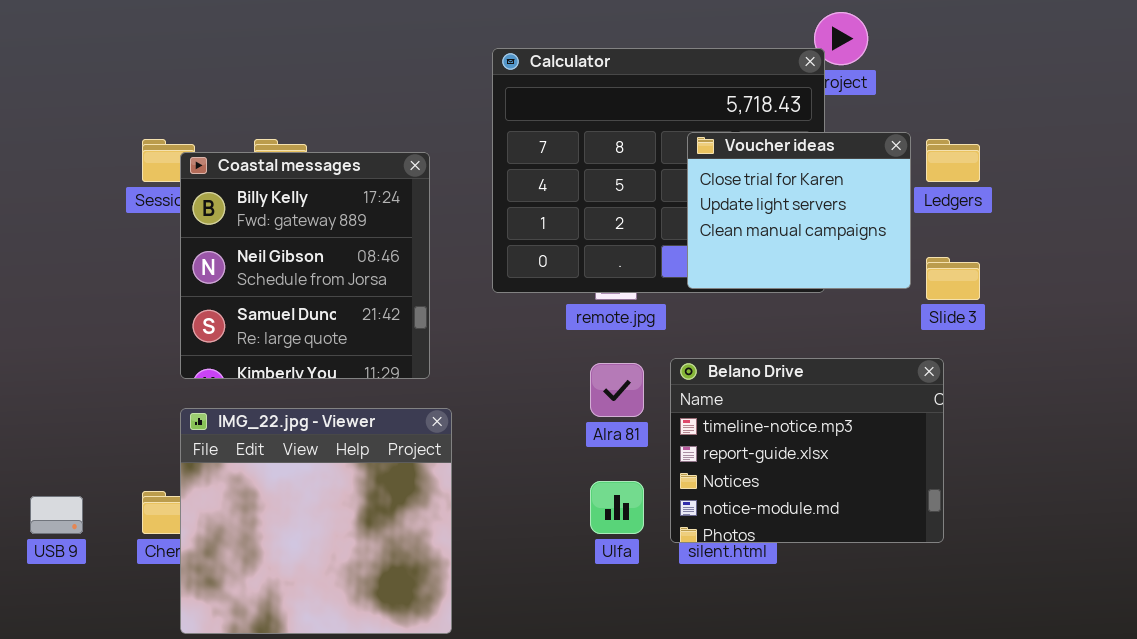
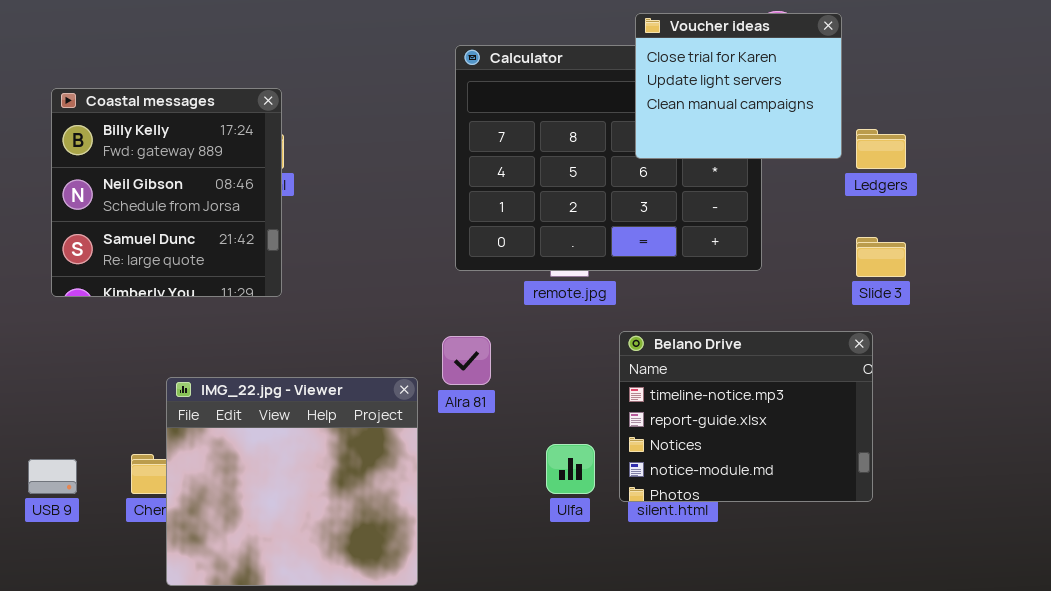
Voucher ideas: [687,132,911,289] -> [635,13,842,159], moved
Coastal messages: [180,152,430,379] -> [51,88,282,297], moved
Alra 81: [590,363,644,417] -> [442,336,491,385], moved

